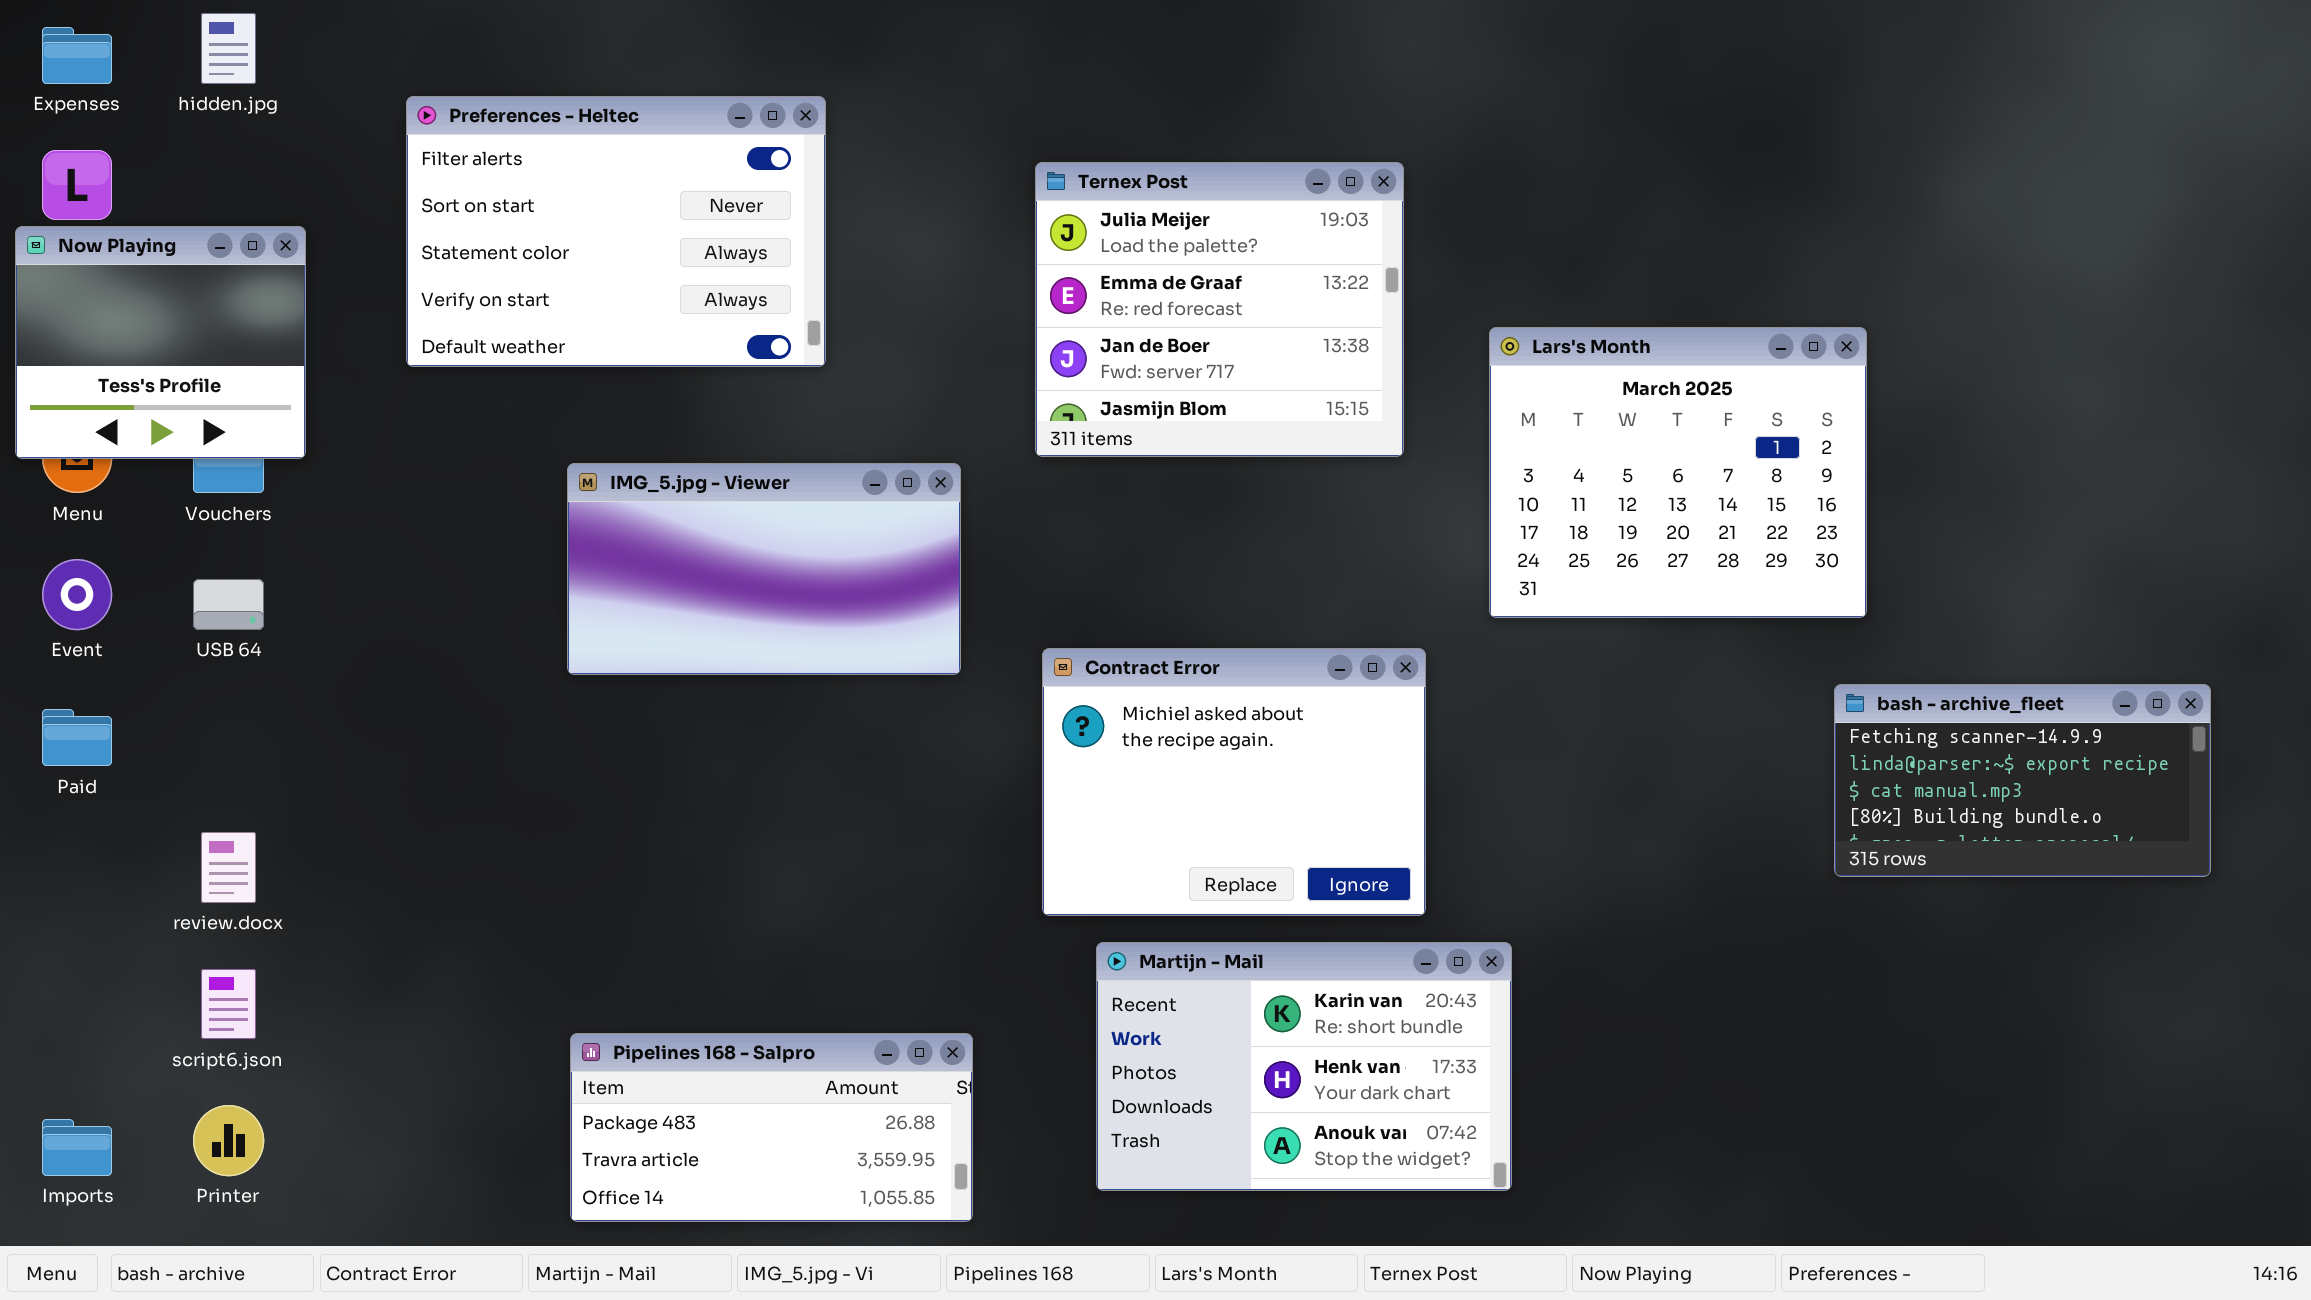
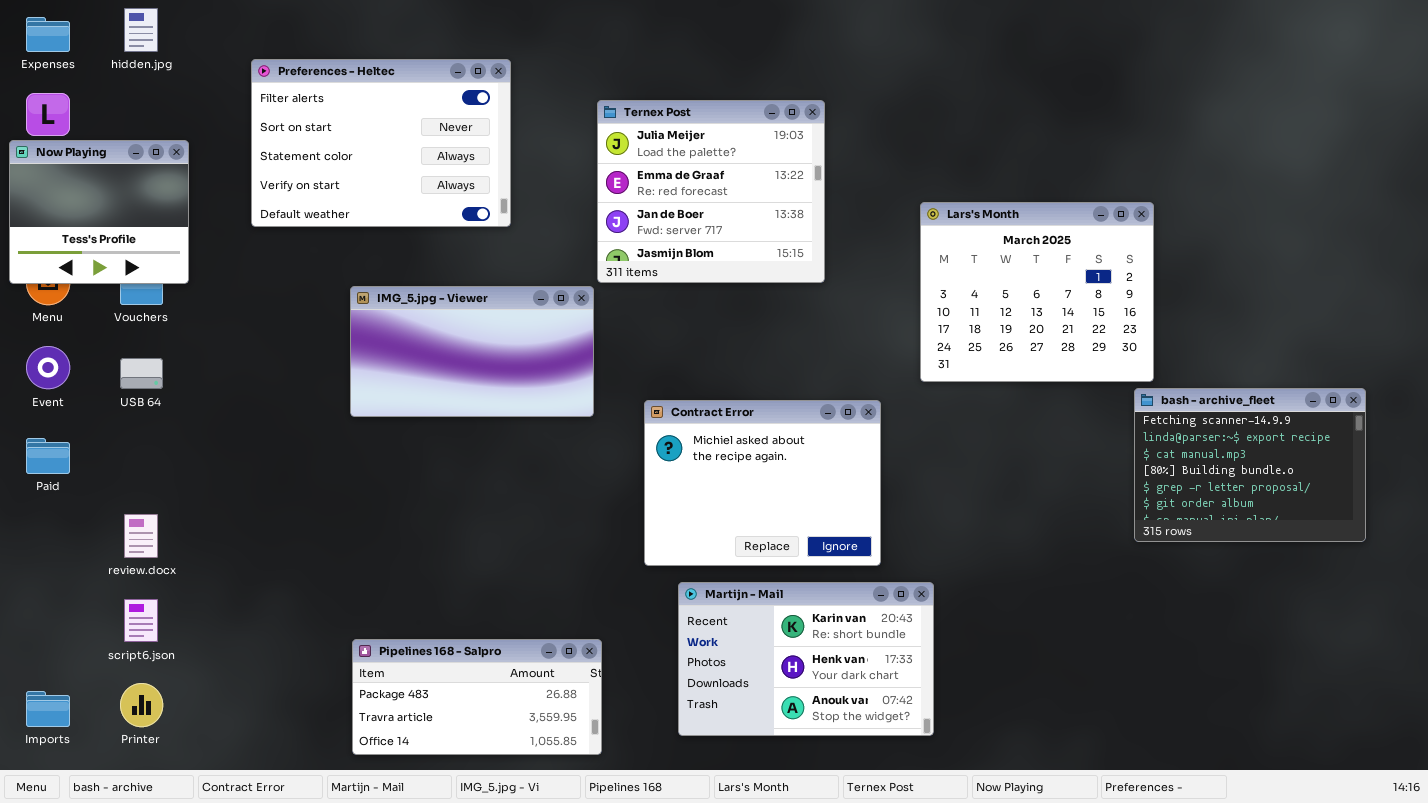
Ternex Post: [1035,162,1404,457] -> [597,100,825,283], moved
bash - archive_fleet: [1834,684,2211,877] -> [1134,388,1366,542], resized

